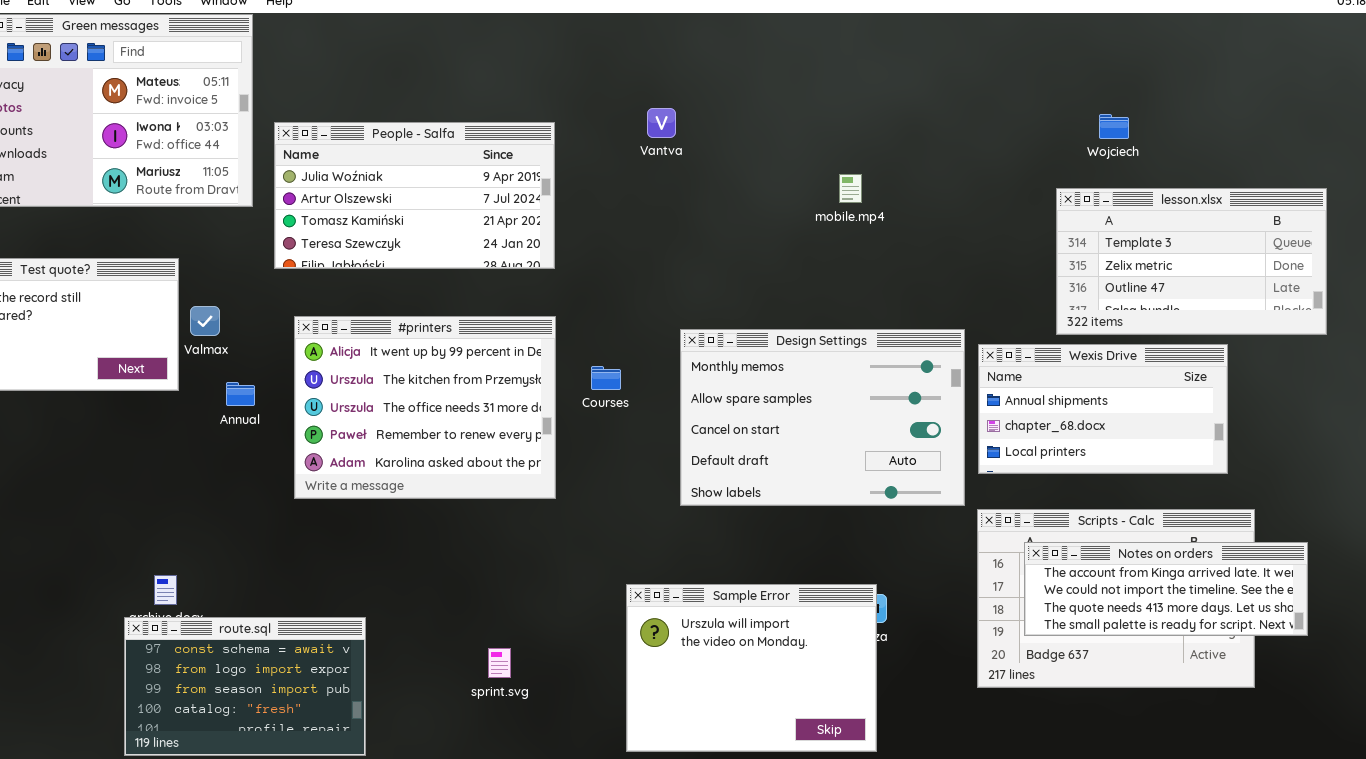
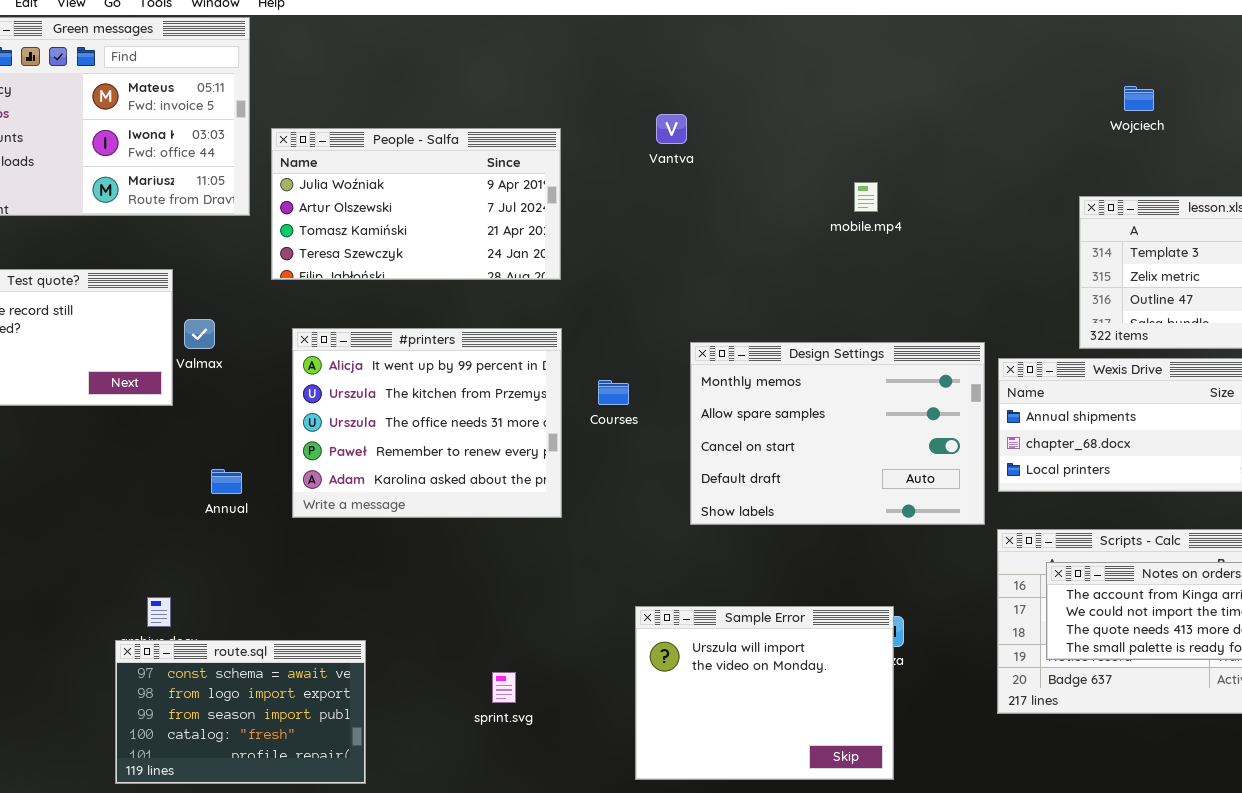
Wojciech: [1099,114,1129,139] -> [1124,86,1154,111], moved
Annual: [226,382,255,406] -> [211,469,242,494], moved

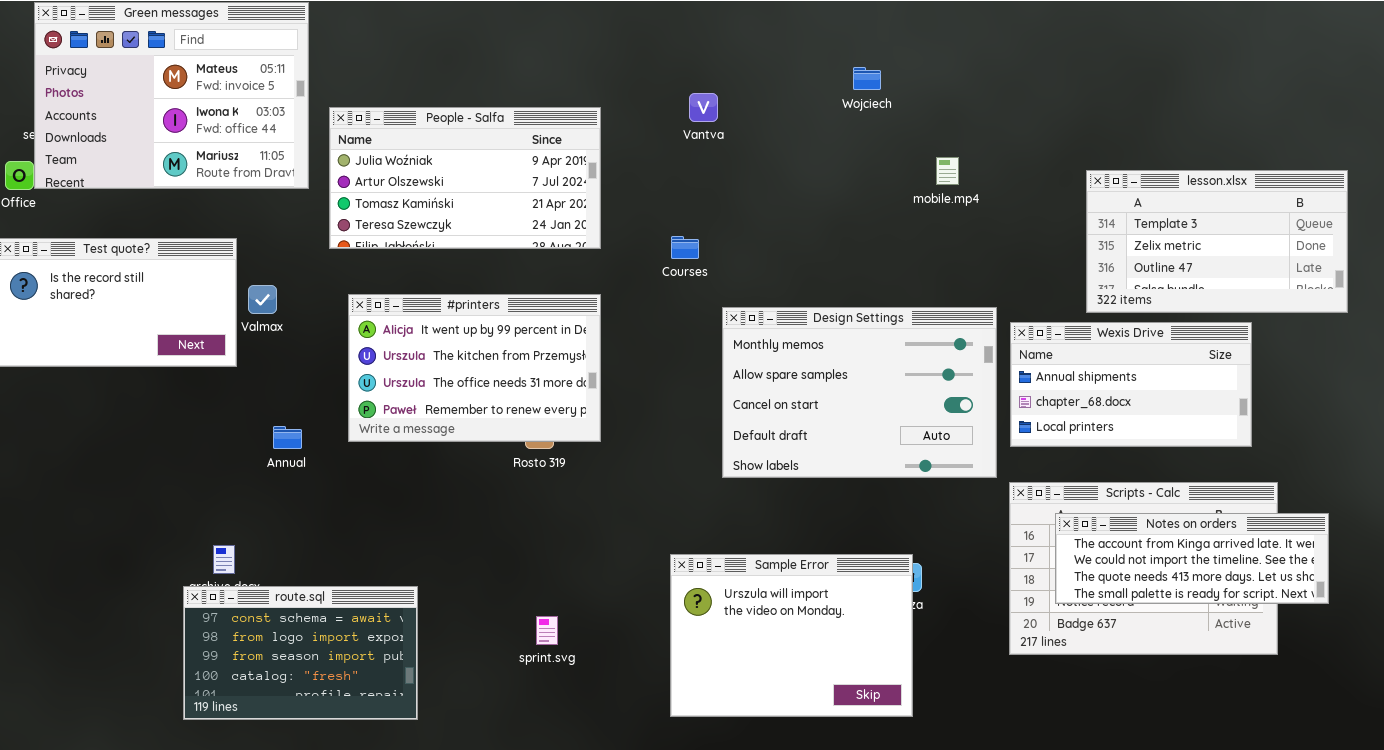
Wojciech: [1124,86,1154,111] -> [853,67,881,90], moved
mobile.mp4: [854,182,878,212] -> [936,157,959,185], moved
#printers: [292,328,562,518] -> [348,294,601,442], resized
Courses: [598,380,629,405] -> [671,236,699,259], moved

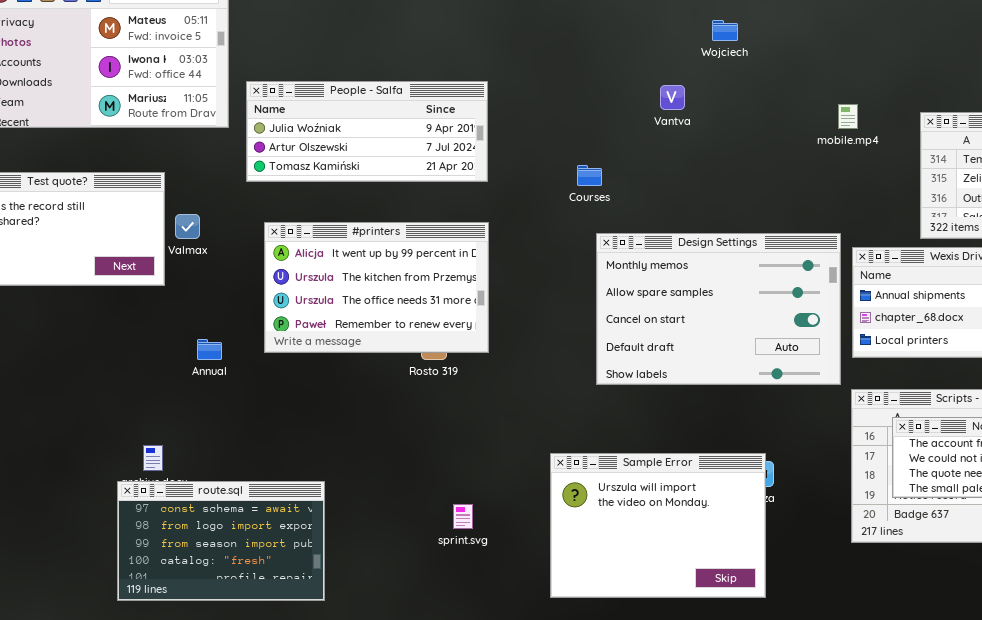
Vantva: [689,93,718,122] -> [660,85,685,110], moved
People - Salfa: [329,107,601,249] -> [246,81,488,182], resized
mobile.mp4: [936,157,959,185] -> [838,104,858,129], moved
Courses: [671,236,699,259] -> [577,165,602,186], moved
sprint.svg: [536,616,558,645] -> [453,504,473,529], moved

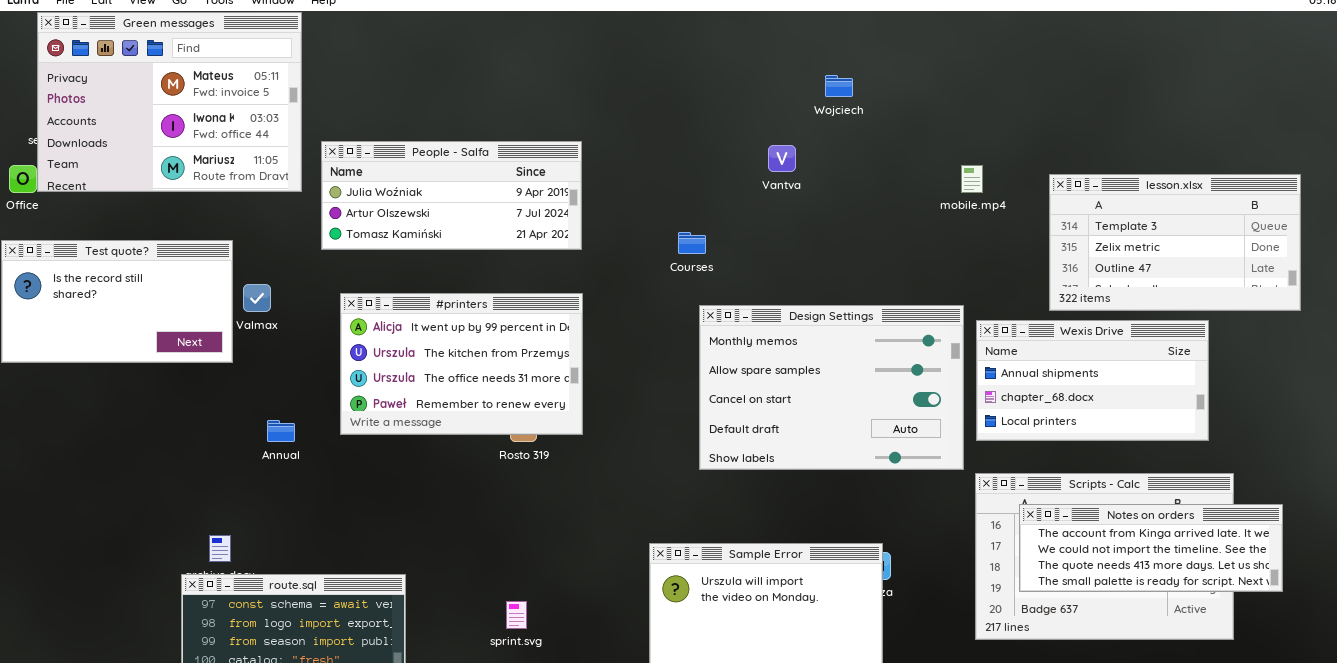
sprint.svg: [453,504,473,529] -> [506,601,527,629], moved

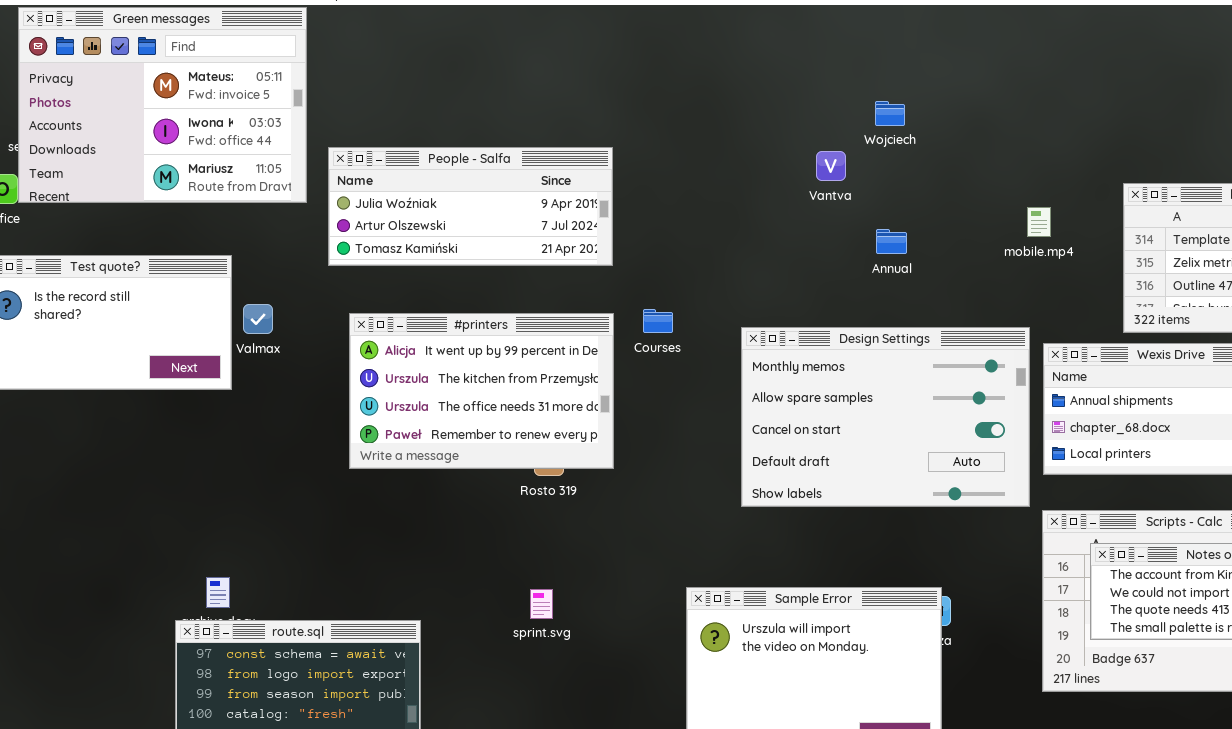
Wojciech: [825,75,853,97] -> [875,101,905,126], moved
mobile.mp4: [961,165,983,193] -> [1027,207,1051,237], moved
Courses: [678,232,706,254] -> [643,309,673,333], moved
Annual: [267,420,295,442] -> [876,229,907,254], moved
sprint.svg: [506,601,527,629] -> [530,589,553,619], moved

